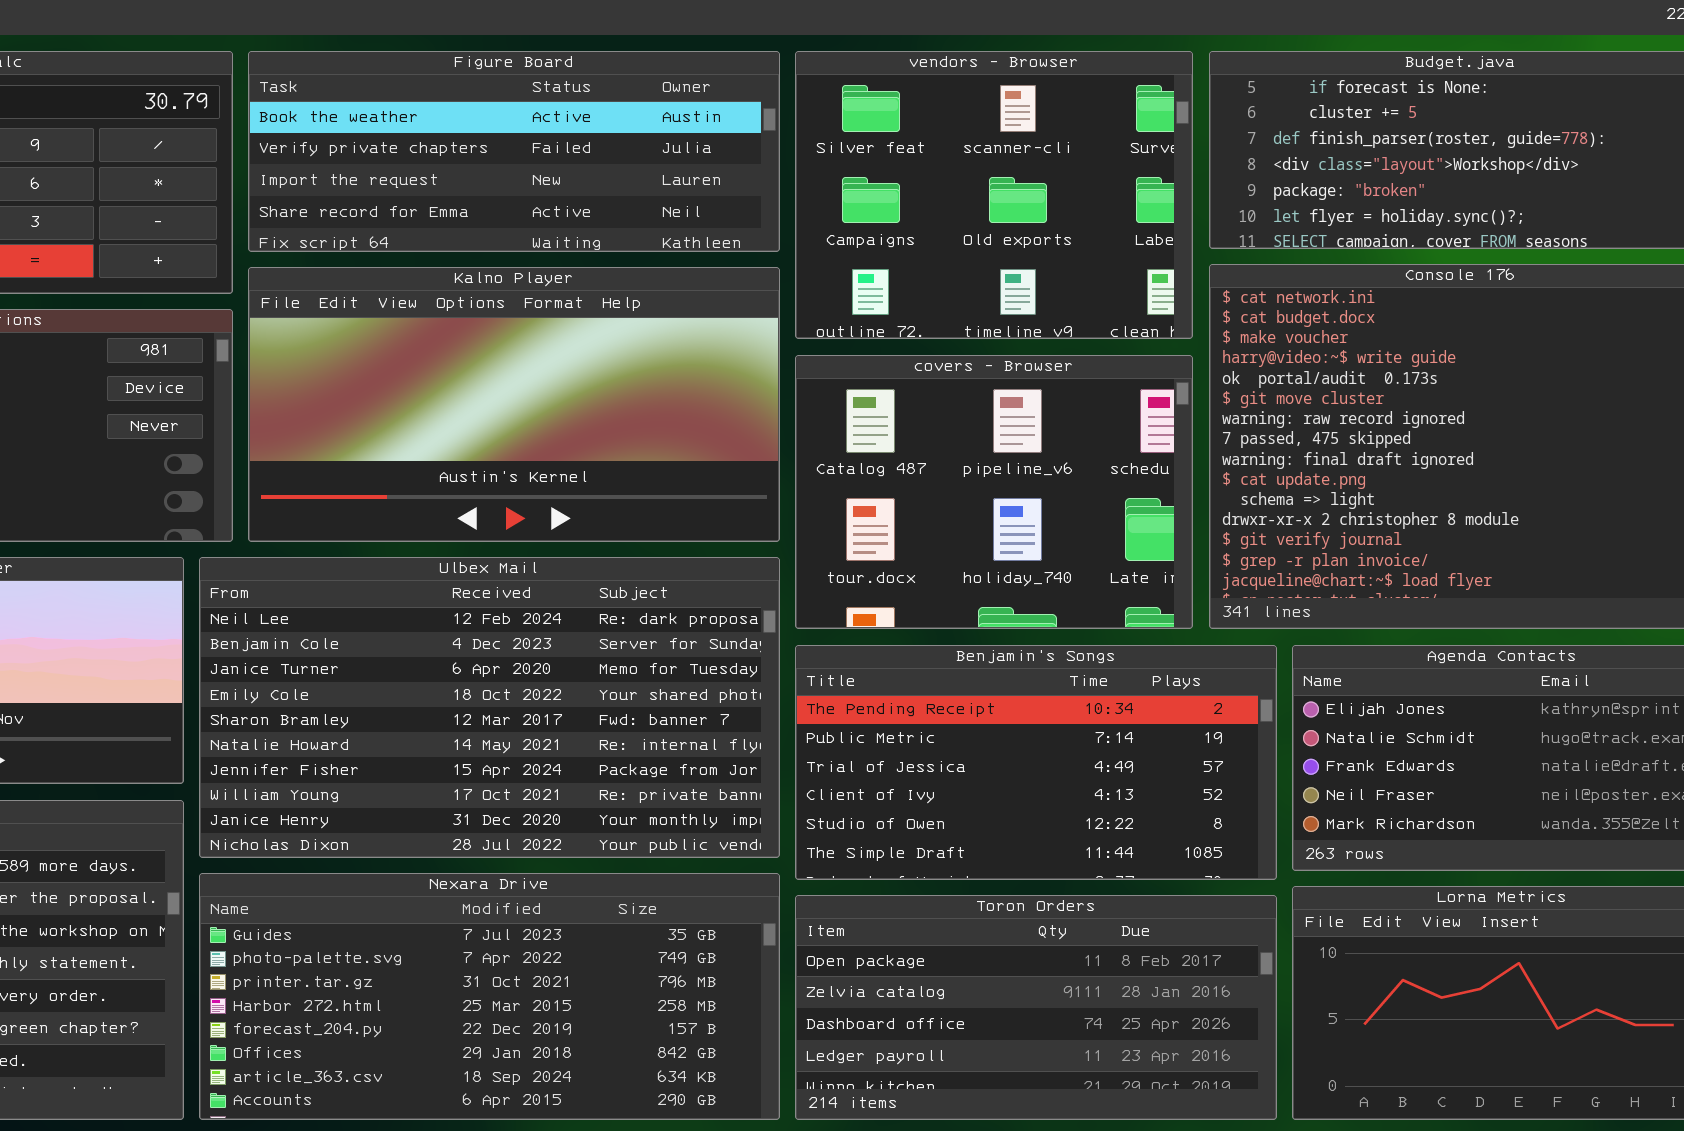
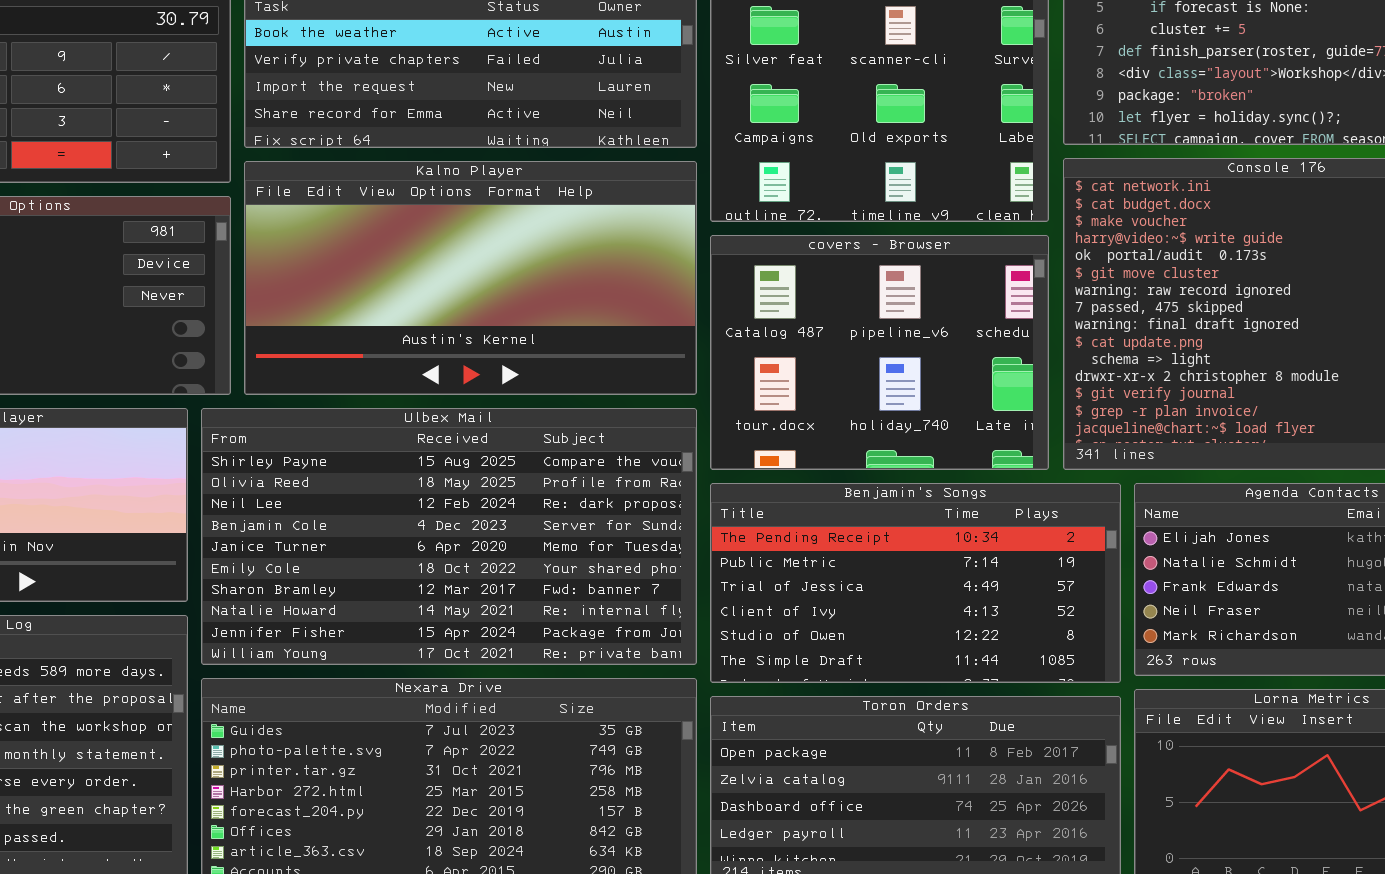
Ulbex Mail: [199,557,780,858] -> [201,408,697,665], scrolled up 2 rows

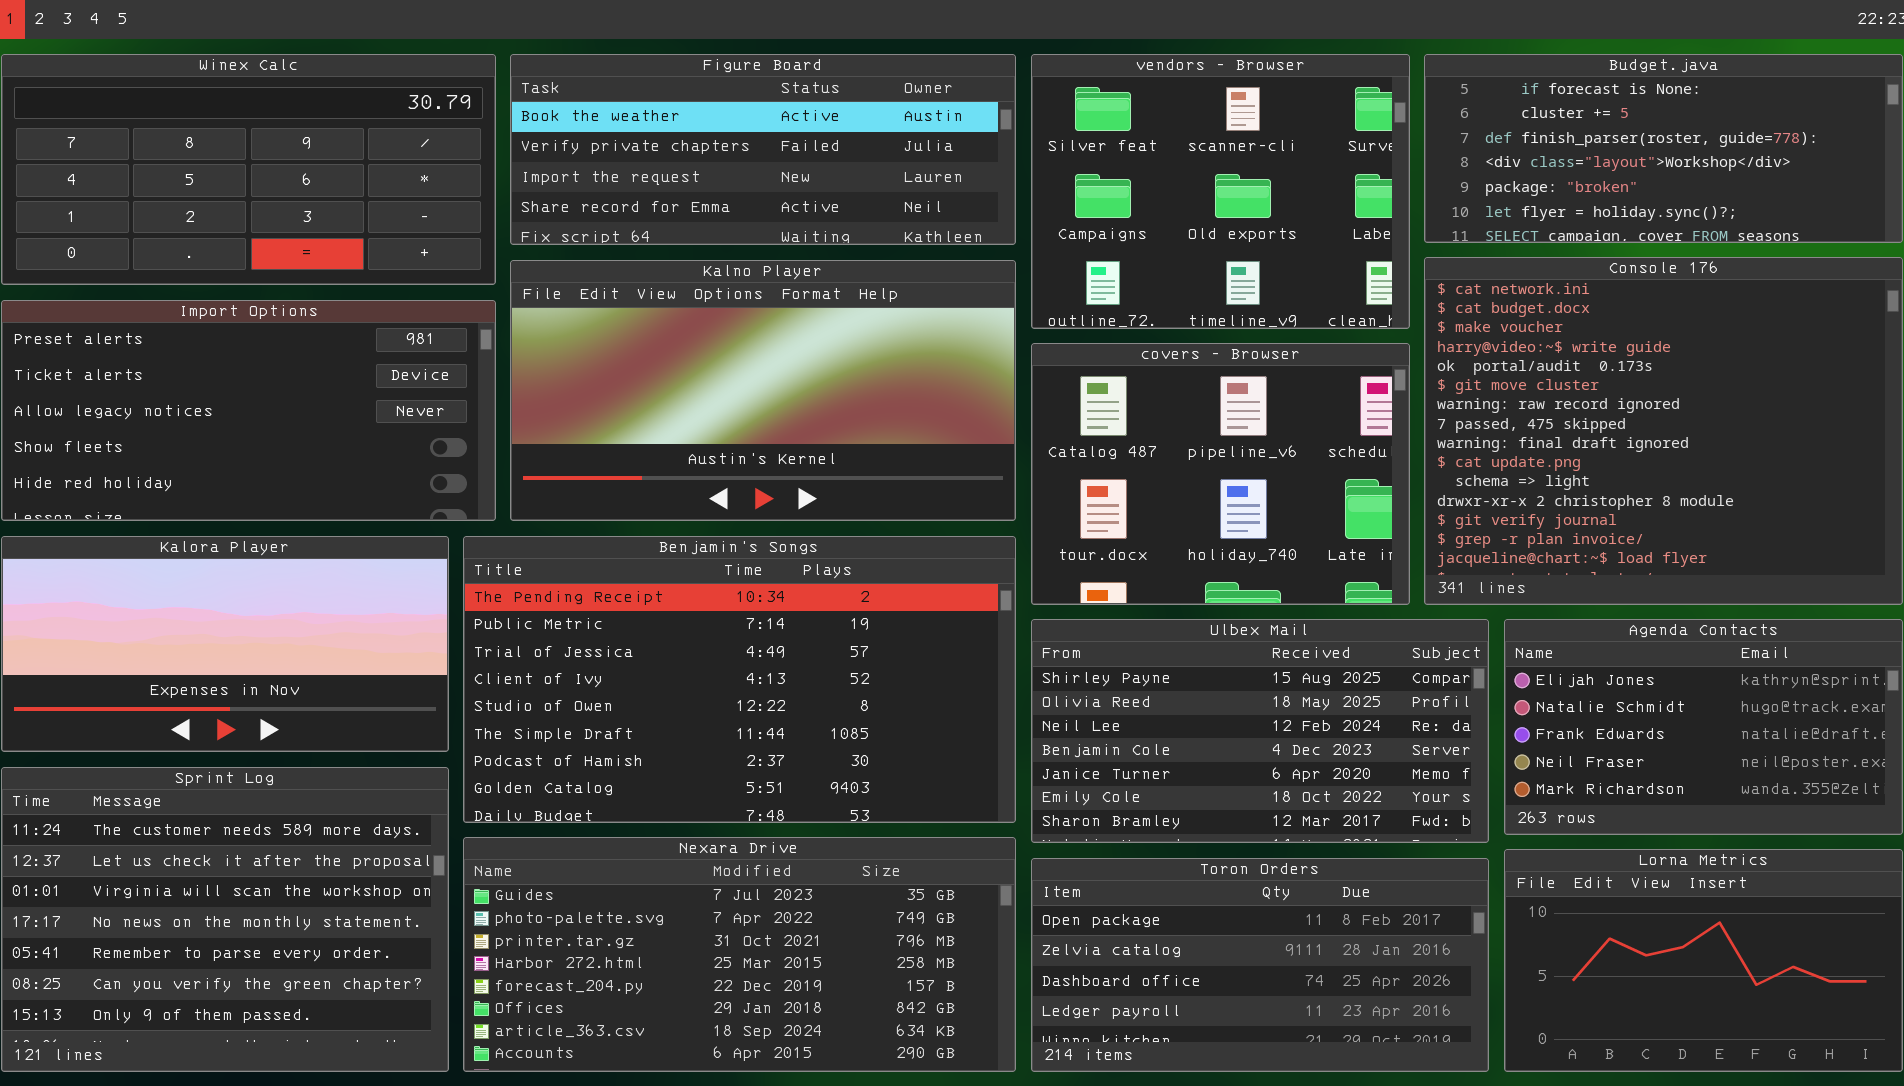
Ulbex Mail: [201,408,697,665] -> [1031,619,1489,843], moved, resized
Benjamin's Songs: [710,483,1121,683] -> [463,536,1016,823], moved, resized

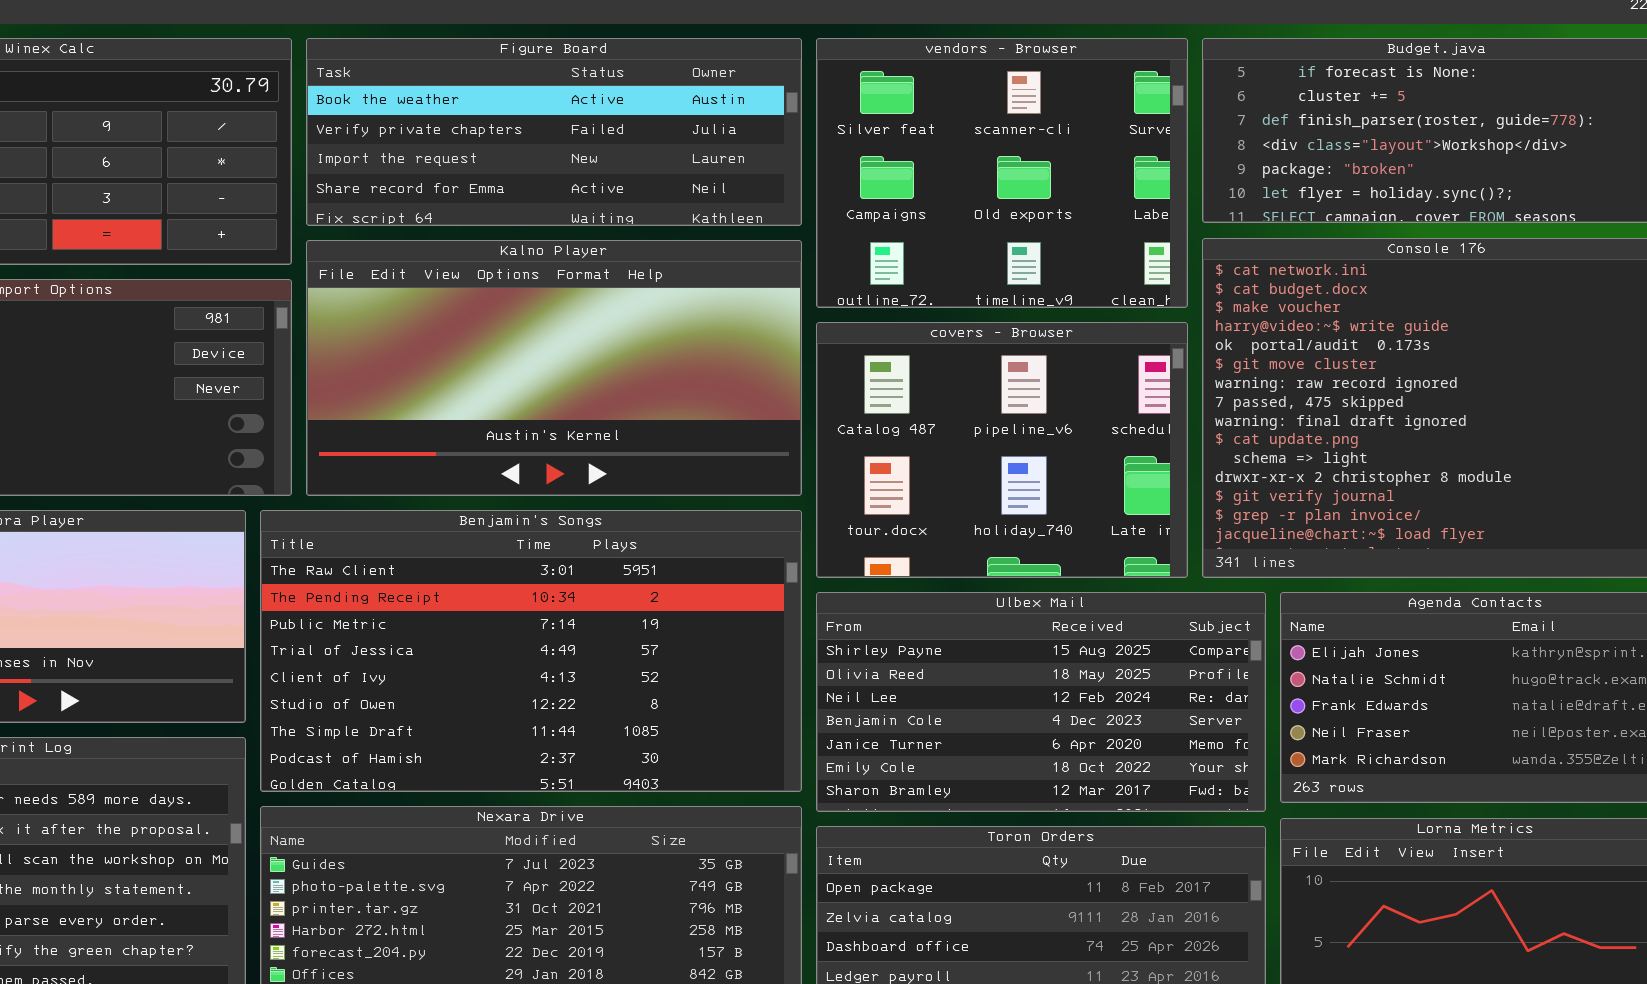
Benjamin's Songs: [463,536,1016,823] -> [260,510,802,792], scrolled up 1 row

